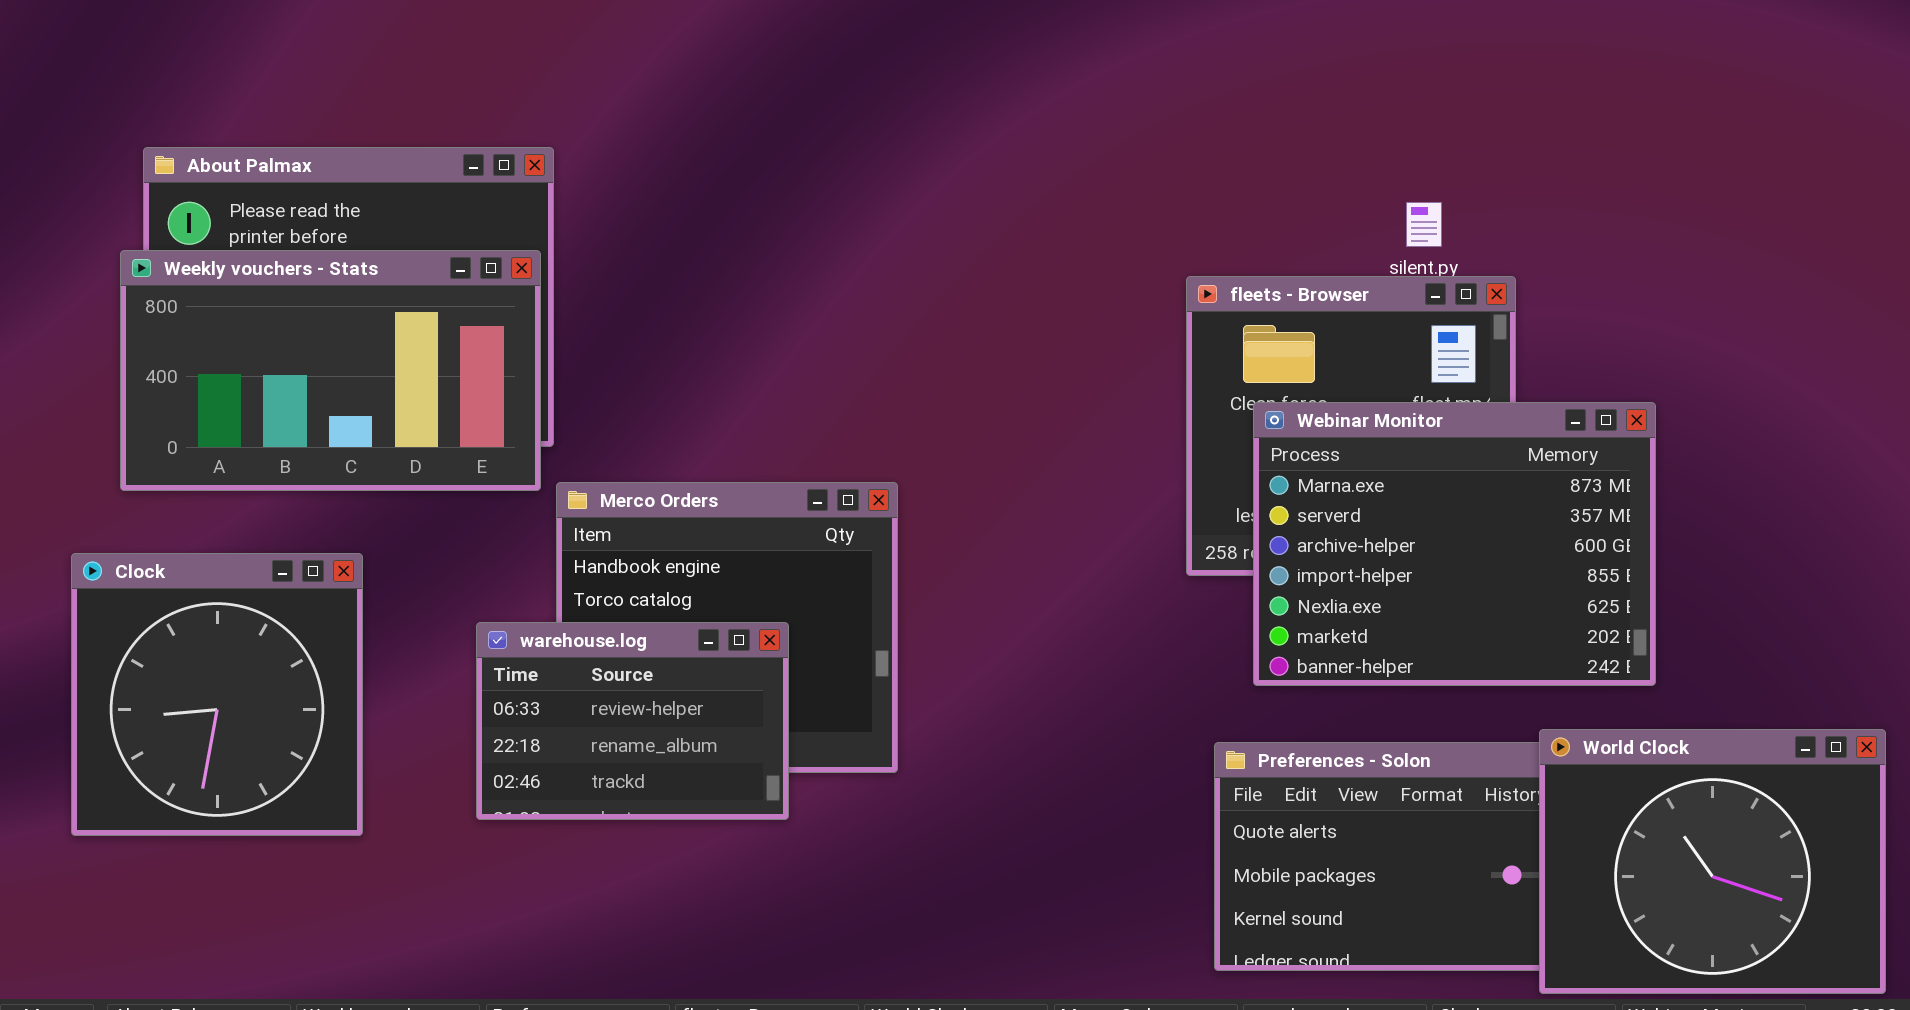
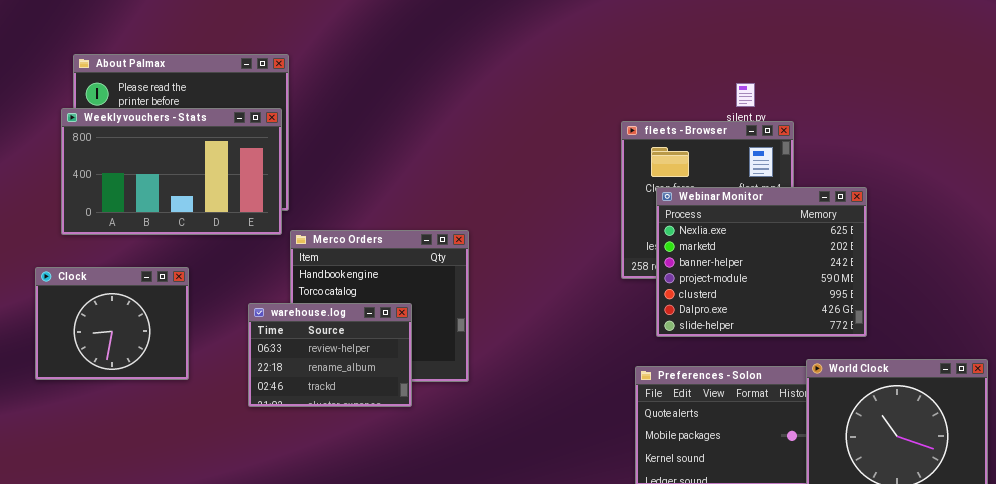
Webinar Monitor: [1253,402,1656,686] -> [656,187,867,337], scrolled down 4 rows
Clock: [71,553,363,836] -> [35,267,189,380], resized

